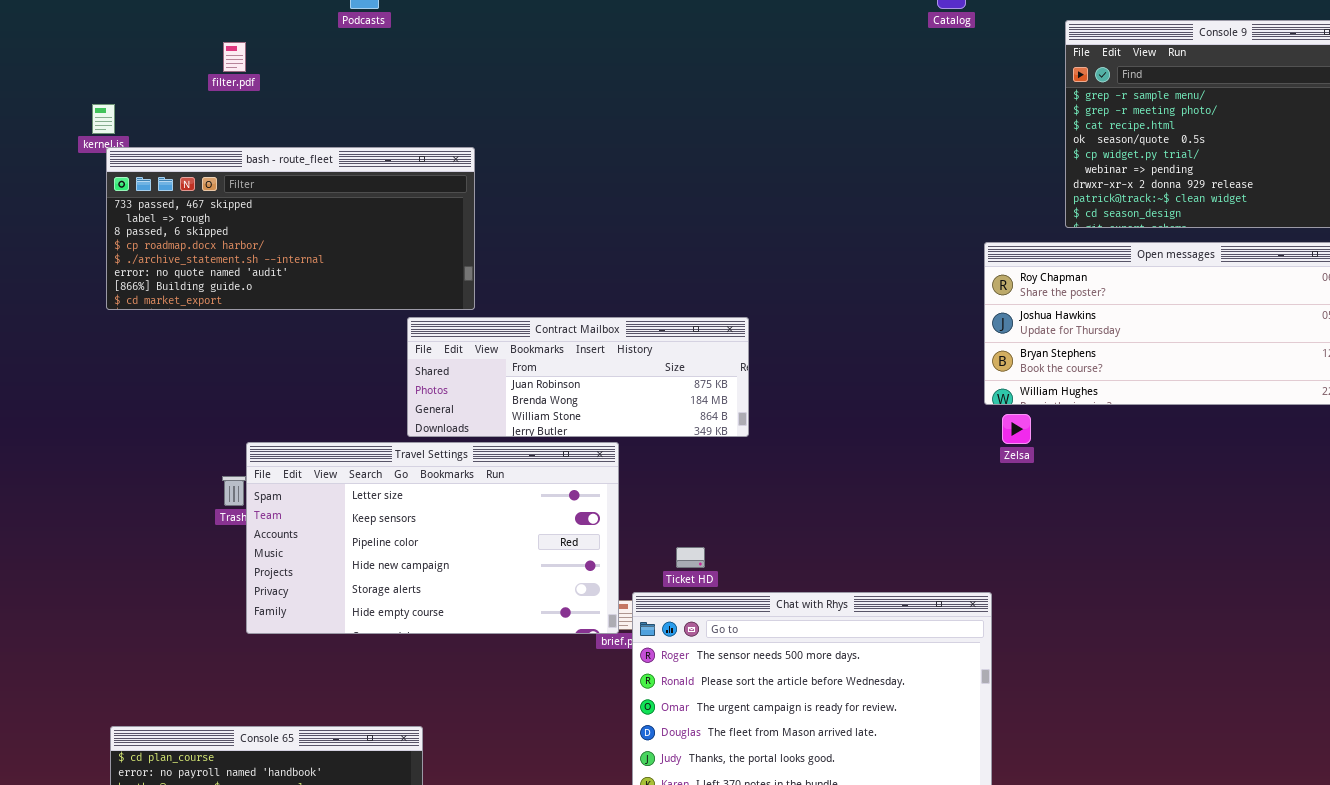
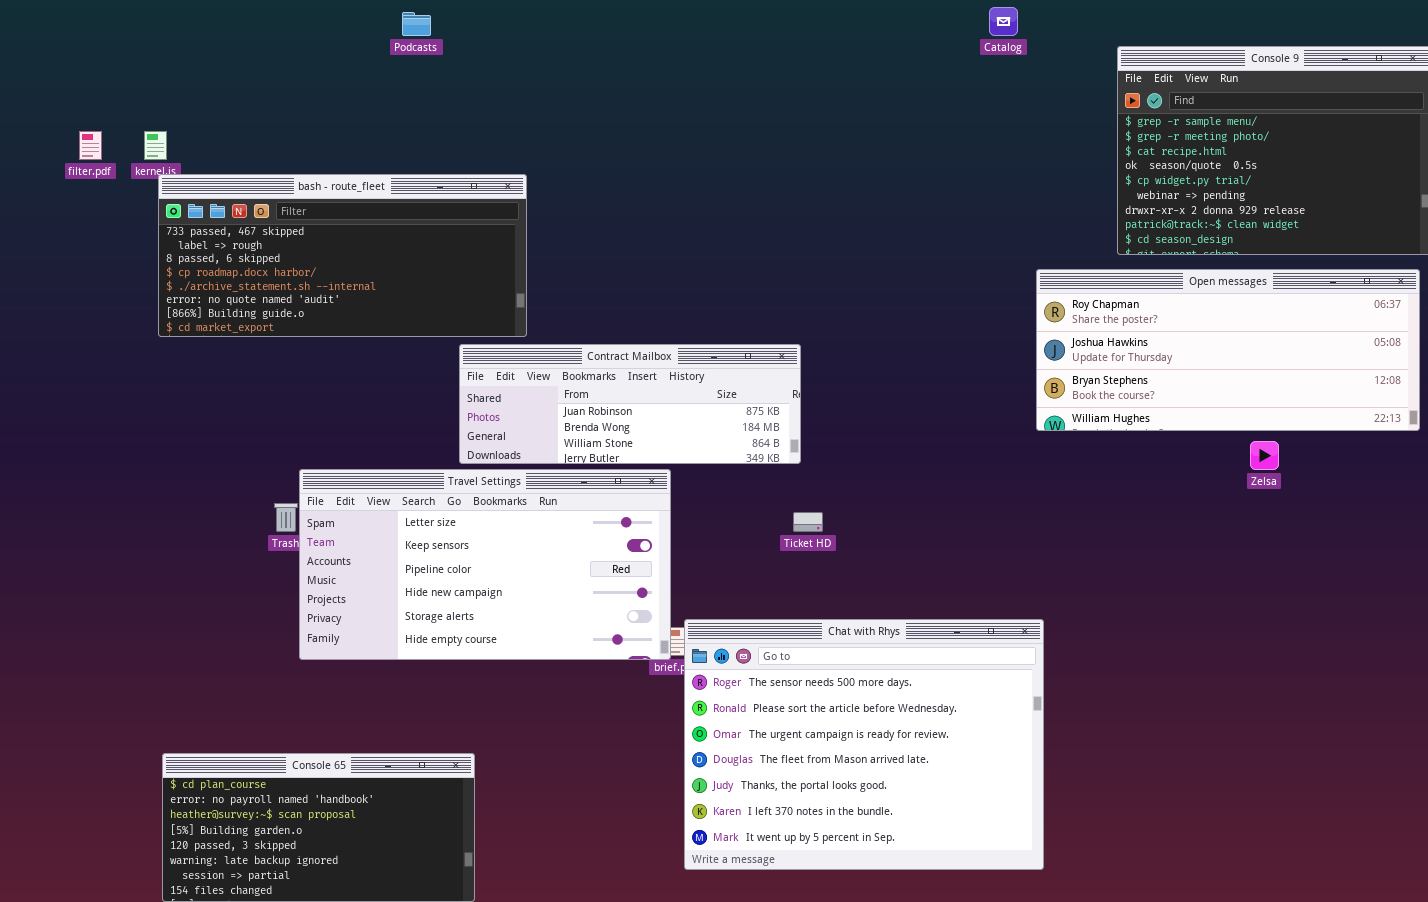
filter.pdf: [223,42,246,72] -> [79,131,102,160], moved
Zelsa: [1002,414,1031,444] -> [1250,441,1279,470], moved
Ticket HD: [676,547,705,568] -> [793,512,823,532], moved

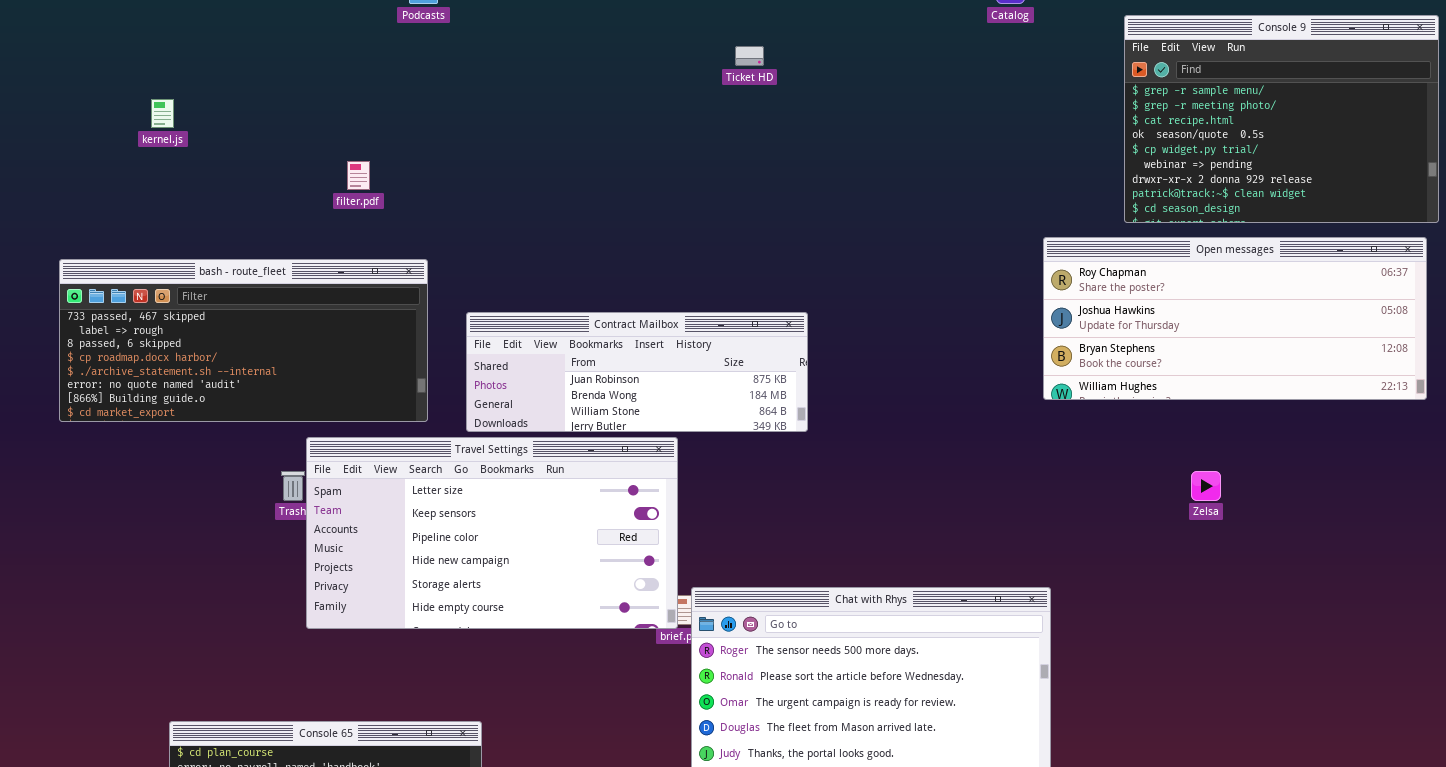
filter.pdf: [79,131,102,160] -> [347,161,370,190], moved
bash - route_fleet: [158,174,527,337] -> [59,259,428,422], moved
Zelsa: [1250,441,1279,470] -> [1191,471,1221,501], moved
Ticket HD: [793,512,823,532] -> [735,46,764,66], moved

